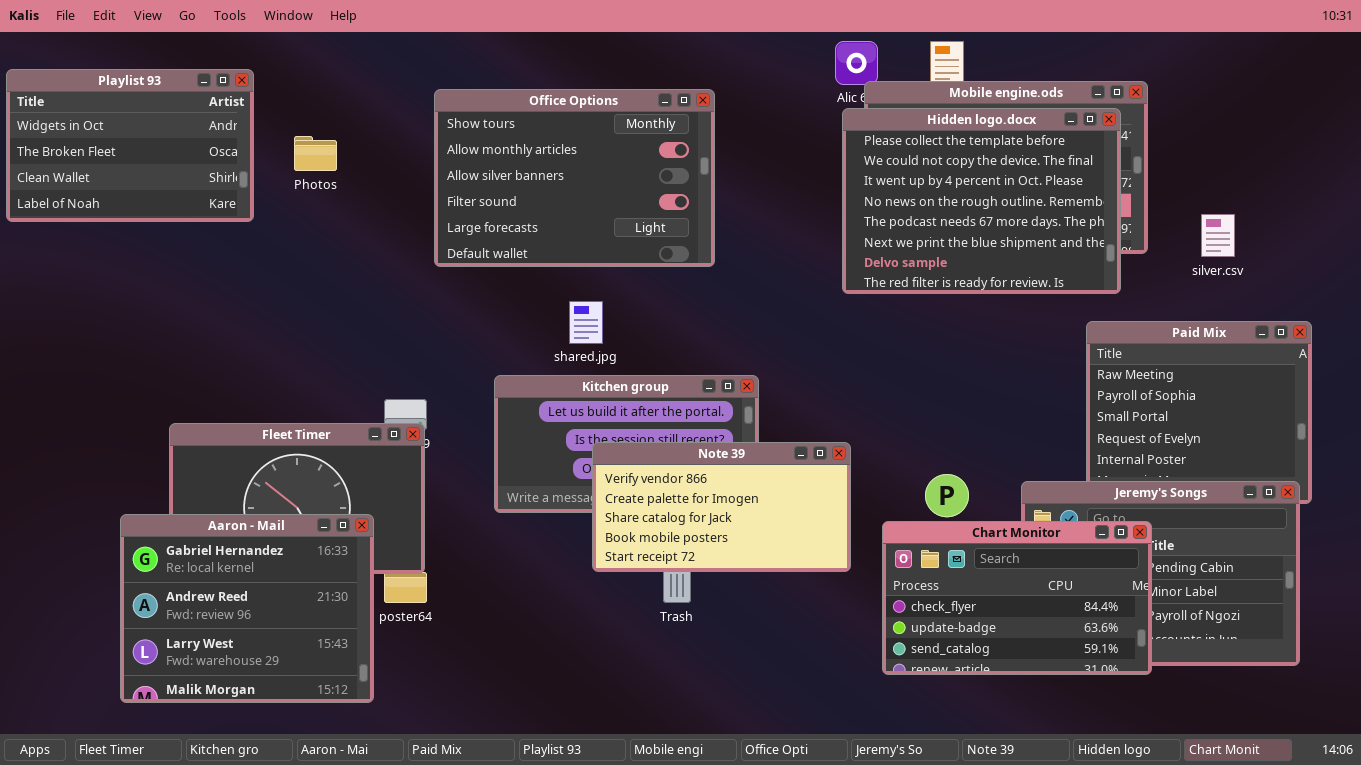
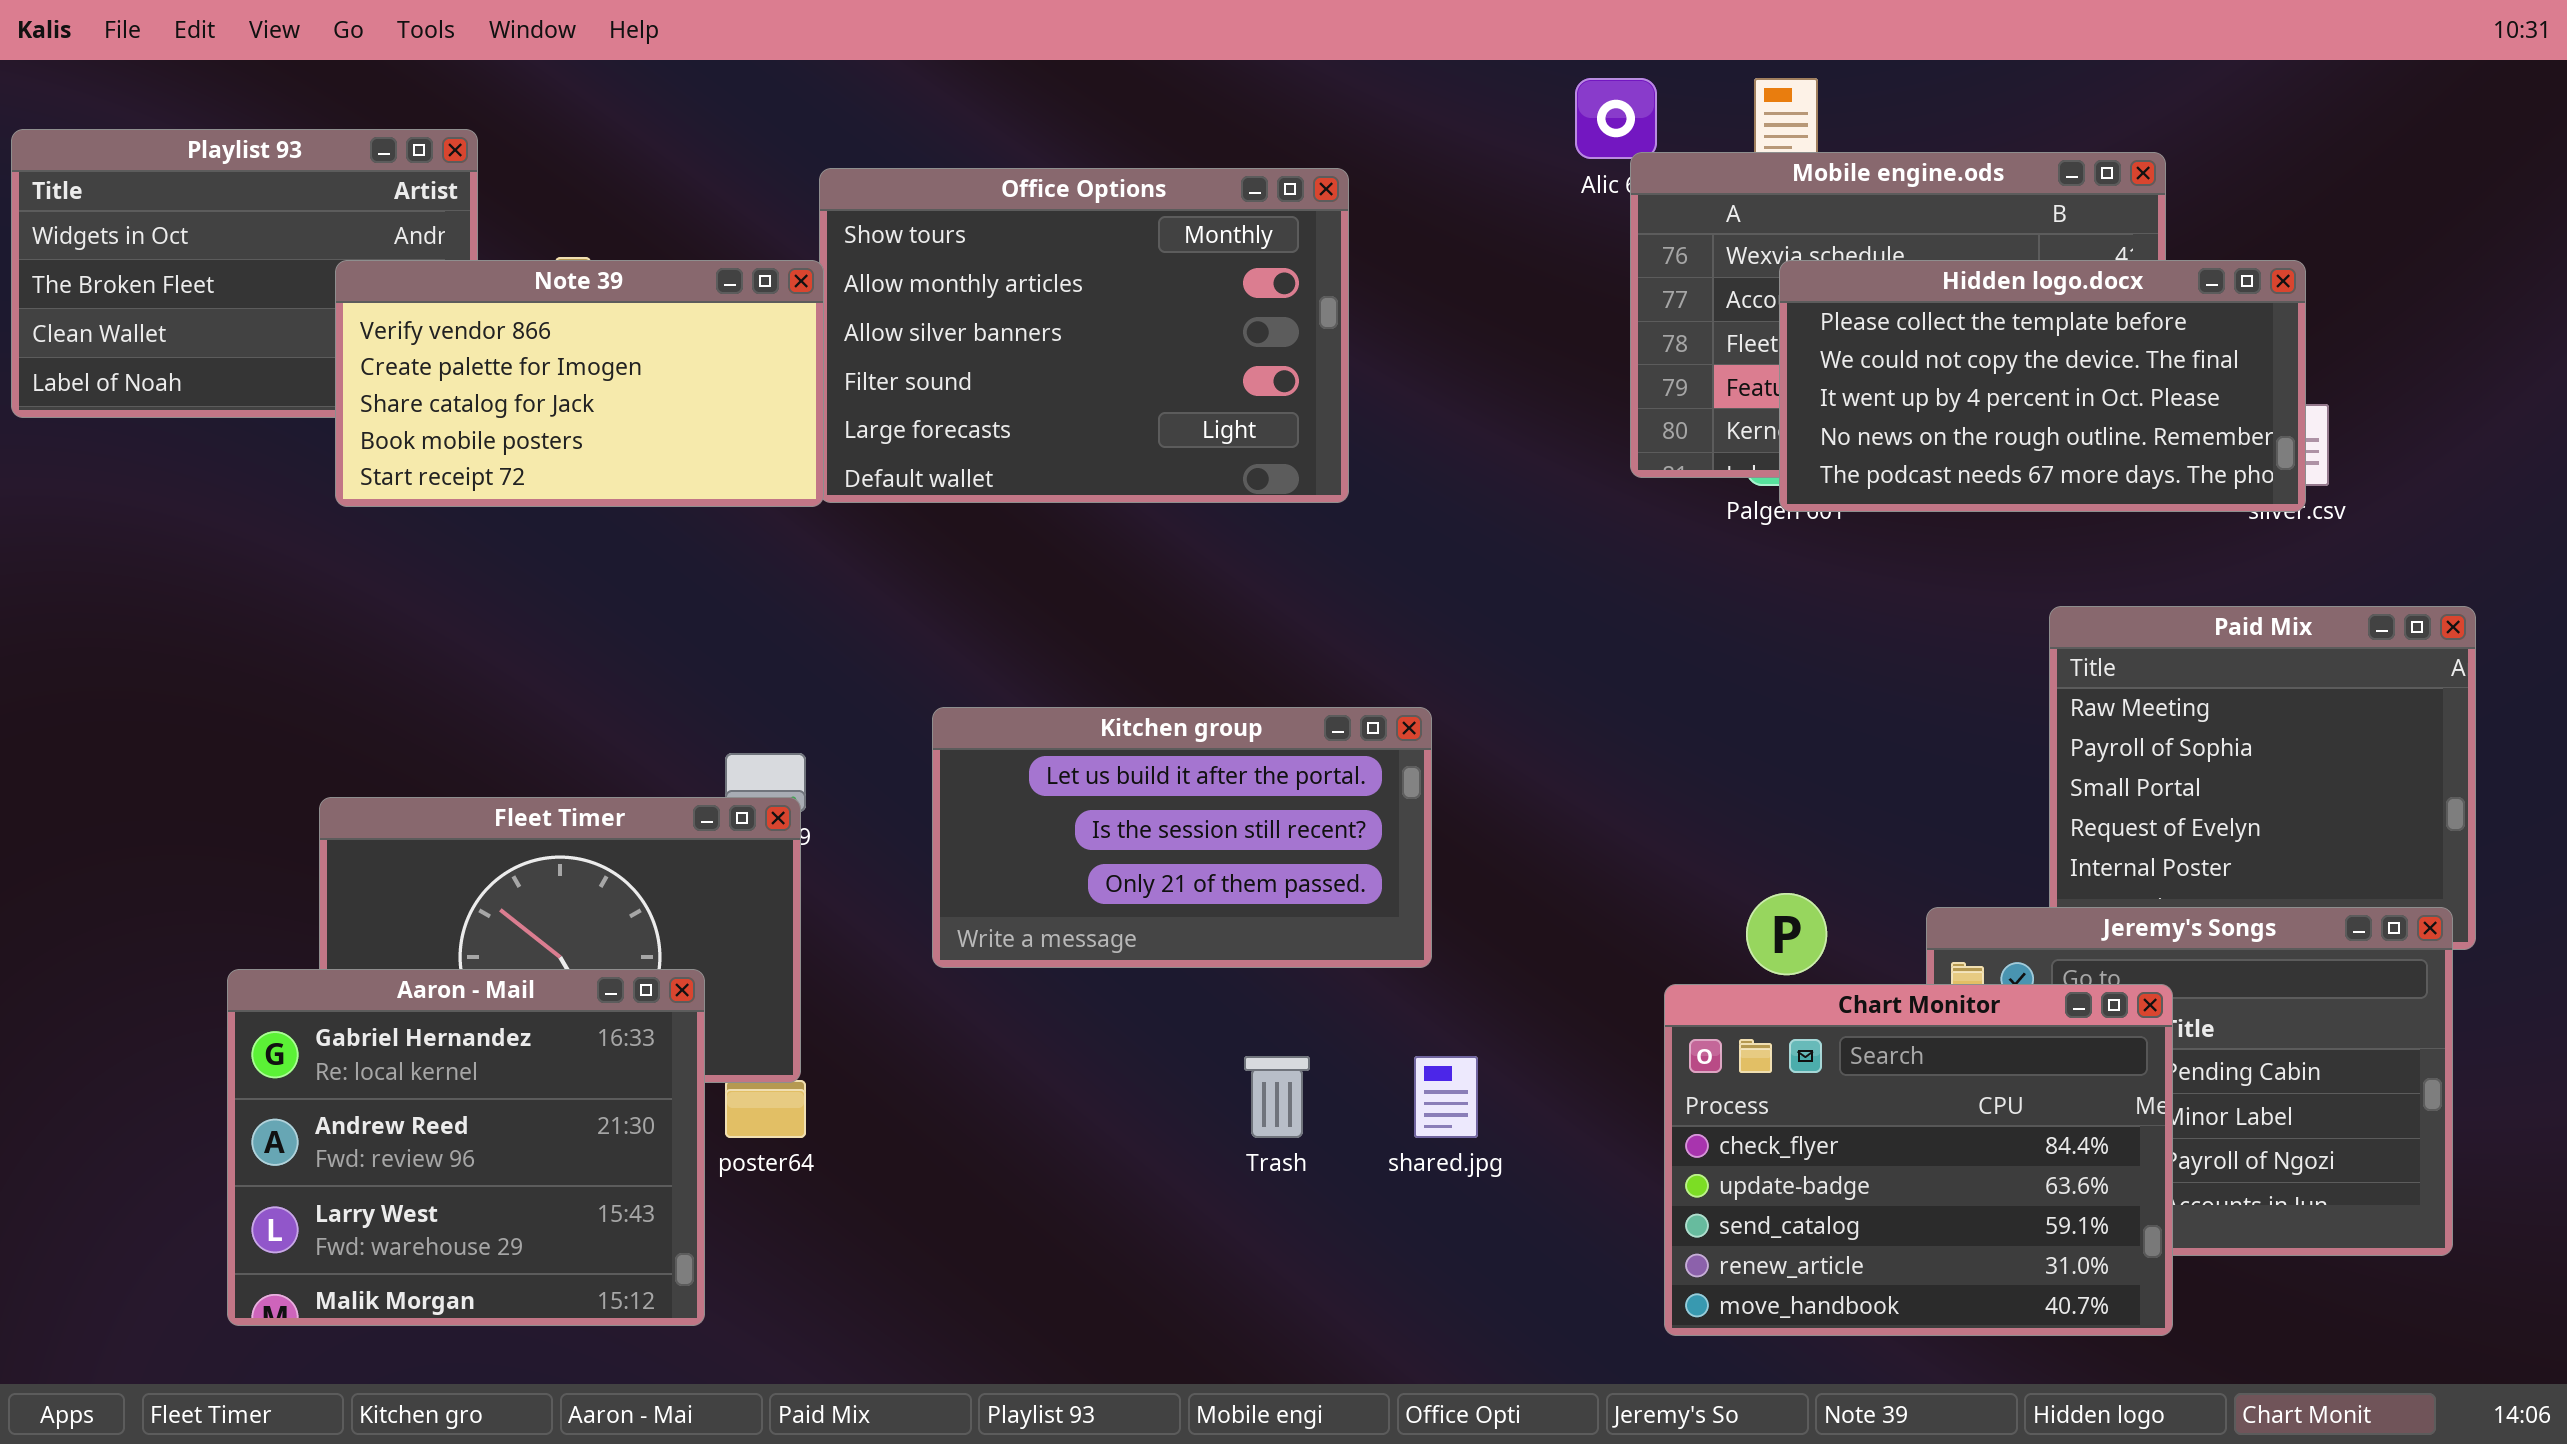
Hidden logo.docx: [842,108,1121,294] -> [1779,260,2306,512], moved, resized
shared.jpg: [569,301,603,344] -> [1414,1056,1478,1138], moved
Note 39: [592,442,851,572] -> [335,260,824,507], moved
Chart Monitor: [882,521,1152,675] -> [1664,984,2173,1336], resized

